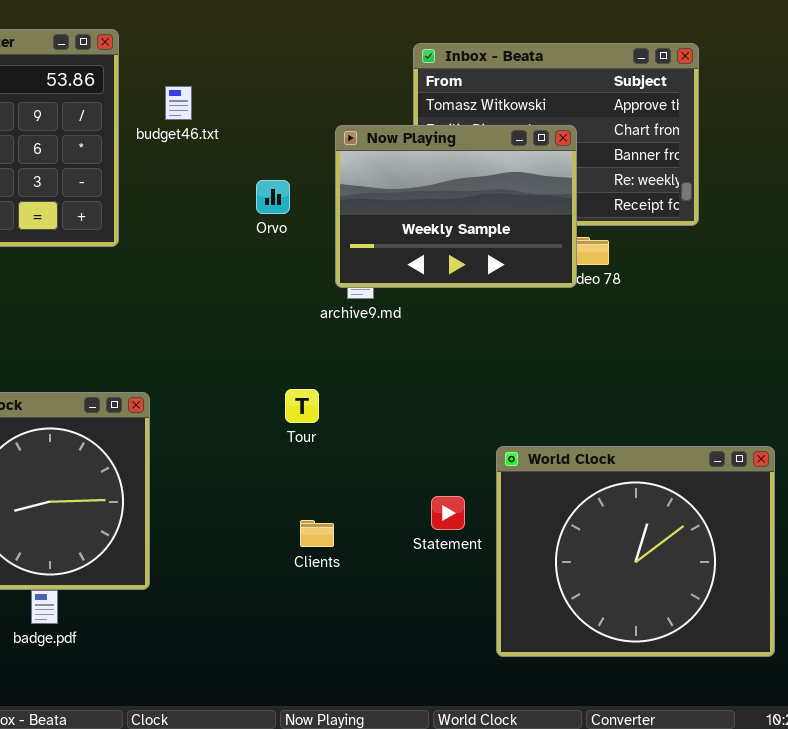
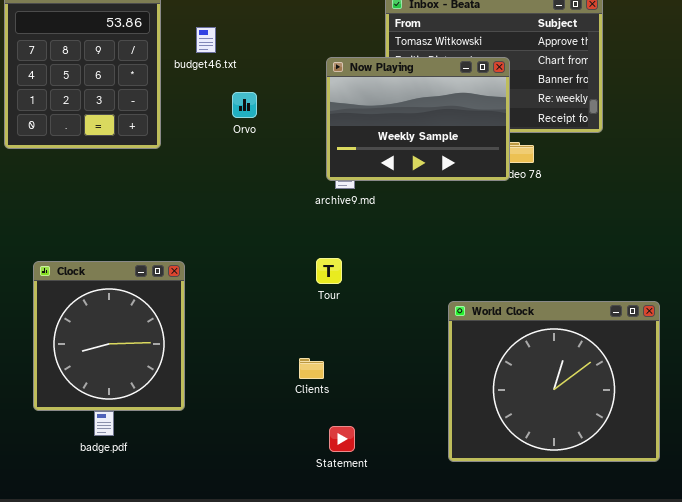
Orvo: [256,180,290,214] -> [232,92,257,118], moved
Tour: [285,389,319,423] -> [316,258,342,284], moved
Statement: [431,496,465,530] -> [329,426,355,452], moved

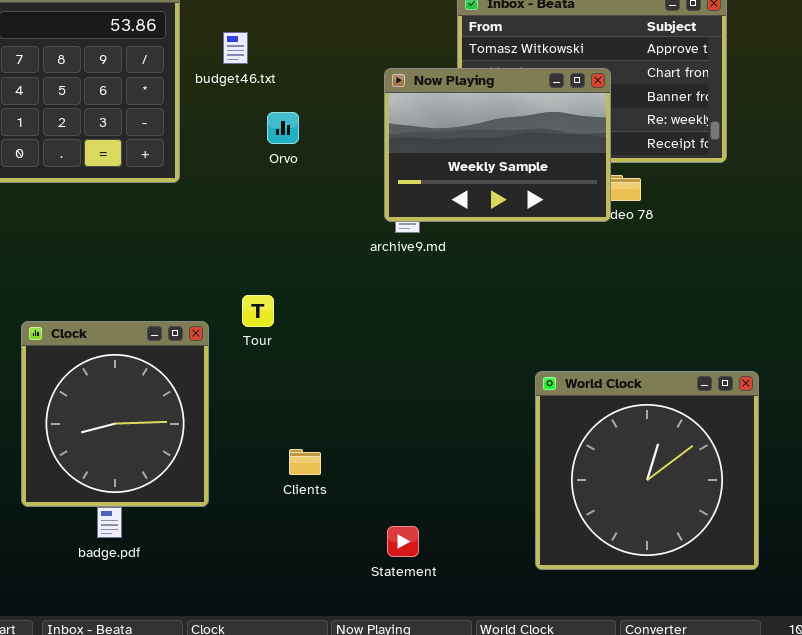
Tour: [316,258,342,284] -> [242,295,274,327], moved
World Clock: [448,301,660,462] -> [535,371,759,570], resized
Clients: [299,358,324,379] -> [289,449,321,475], moved

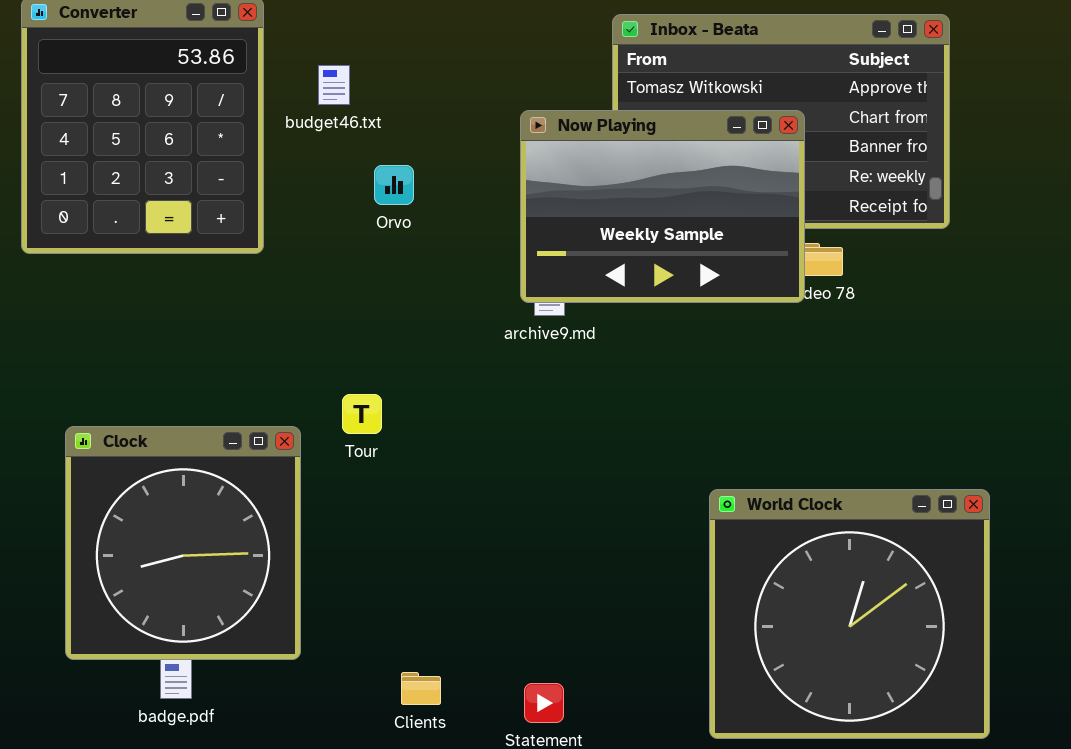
Clients: [289,449,321,475] -> [401,672,441,705], moved

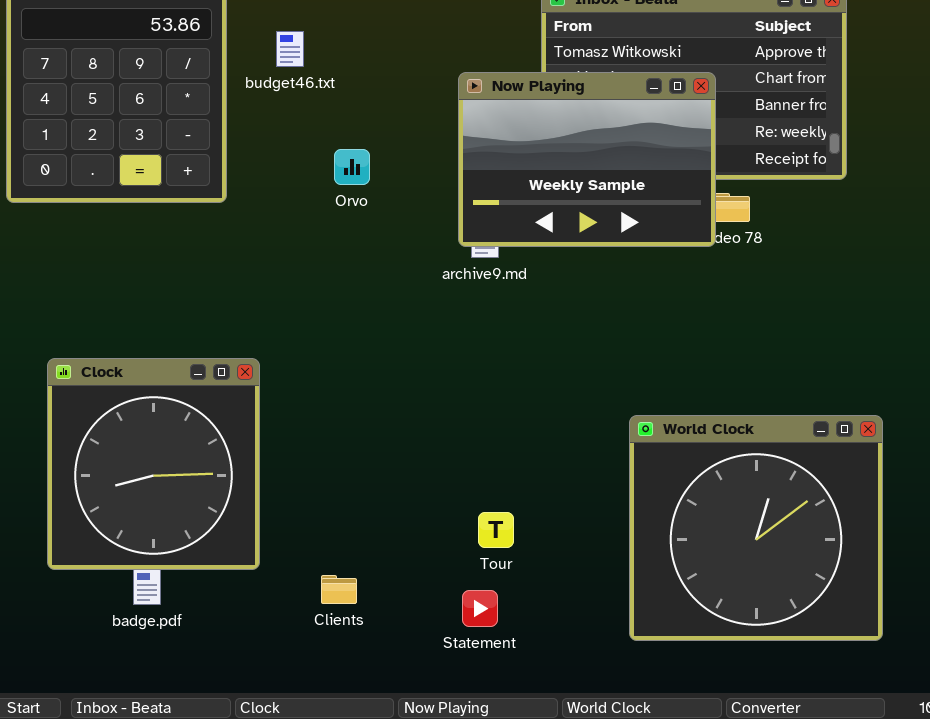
Orvo: [374,165,414,205] -> [334,149,370,185], moved
Tour: [342,394,382,434] -> [478,512,514,548], moved
Clients: [401,672,441,705] -> [321,575,357,604], moved

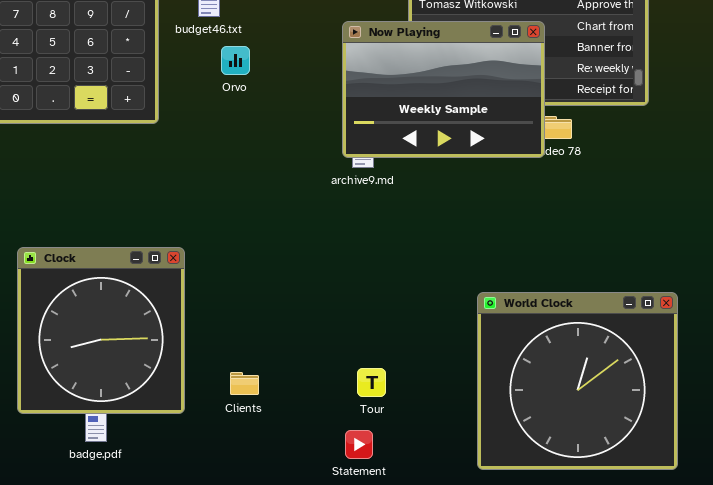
Orvo: [334,149,370,185] -> [221,46,250,75], moved
Clients: [321,575,357,604] -> [230,372,259,395], moved

